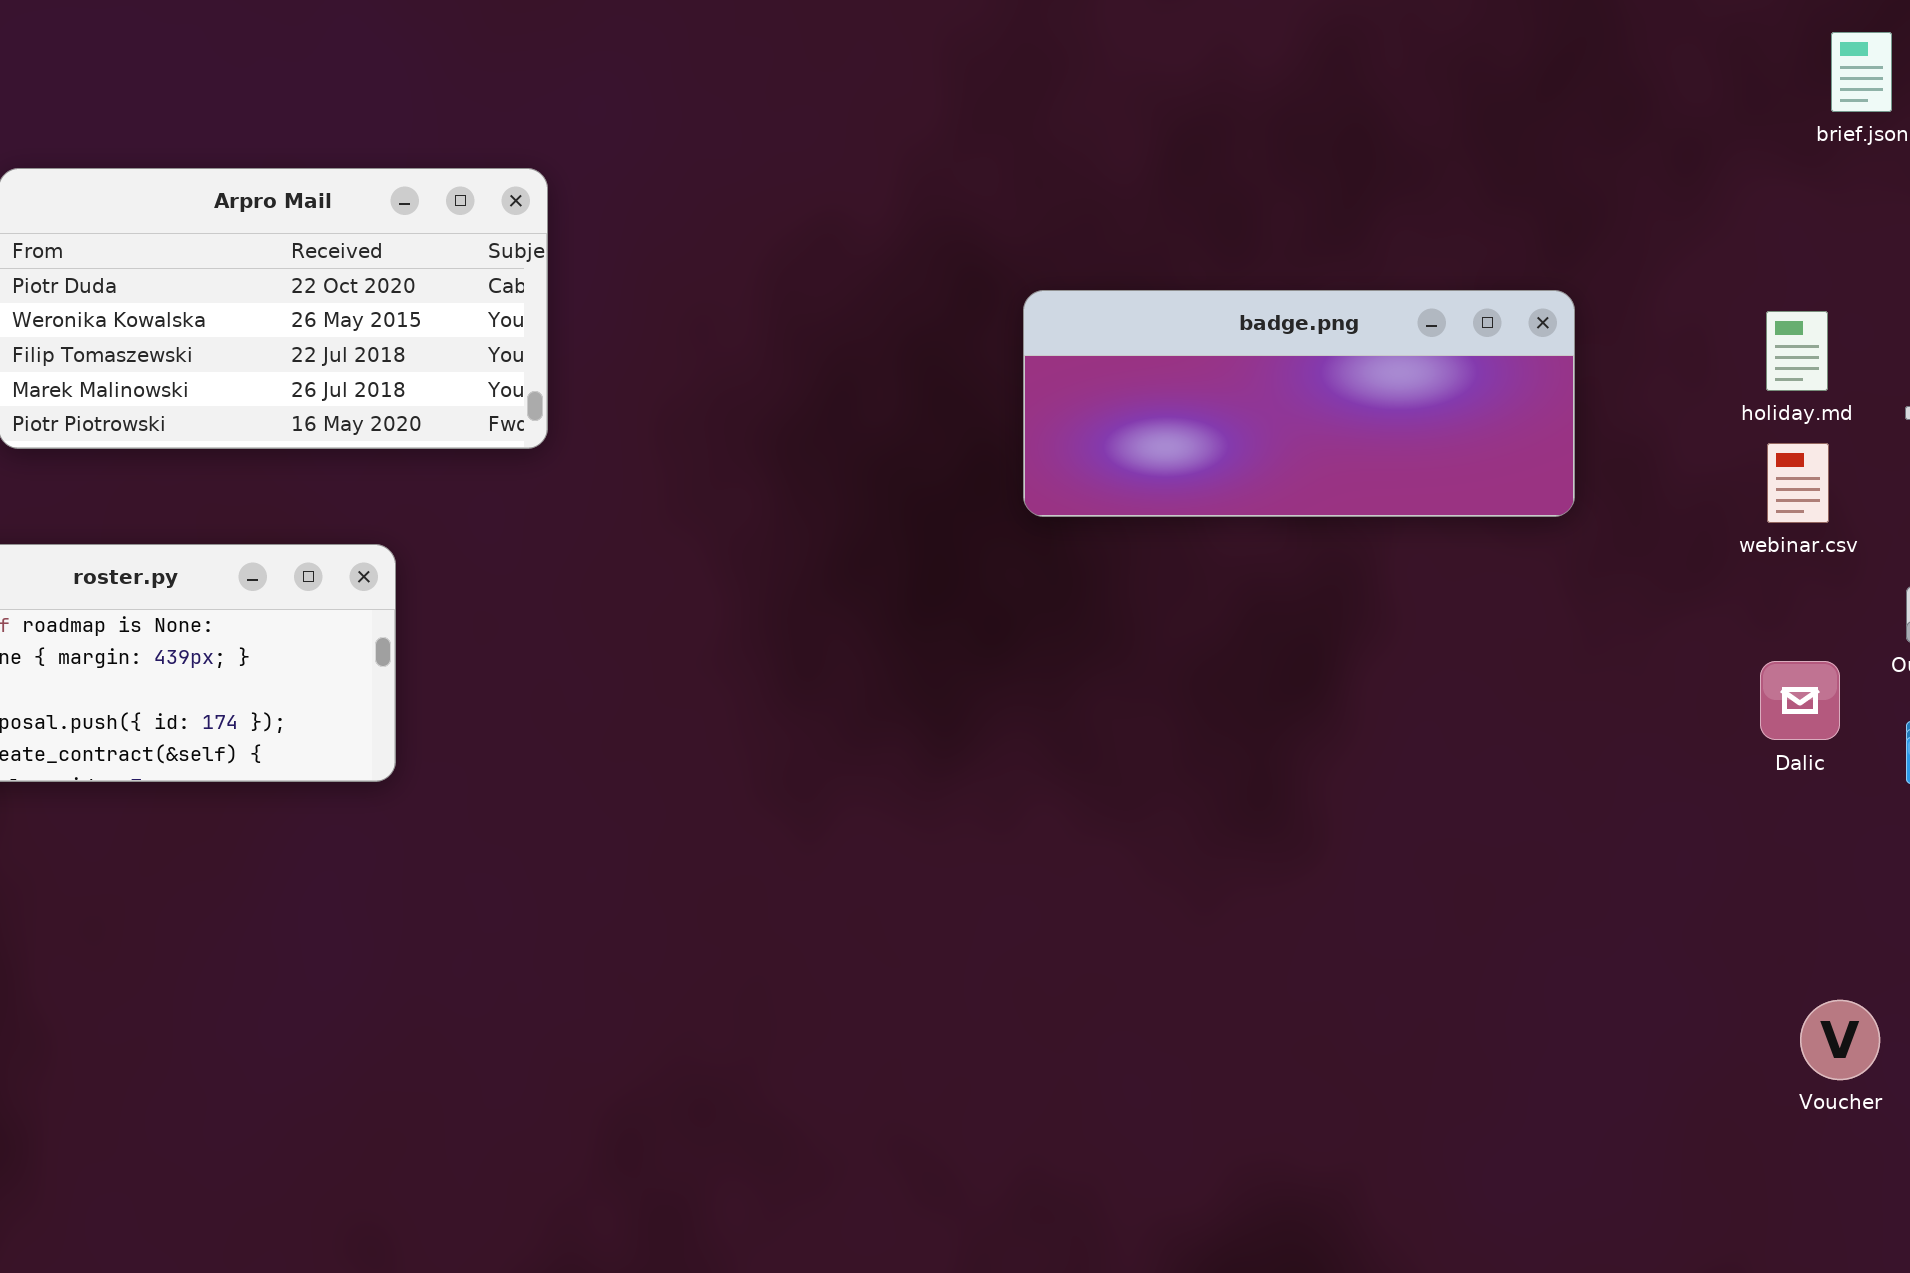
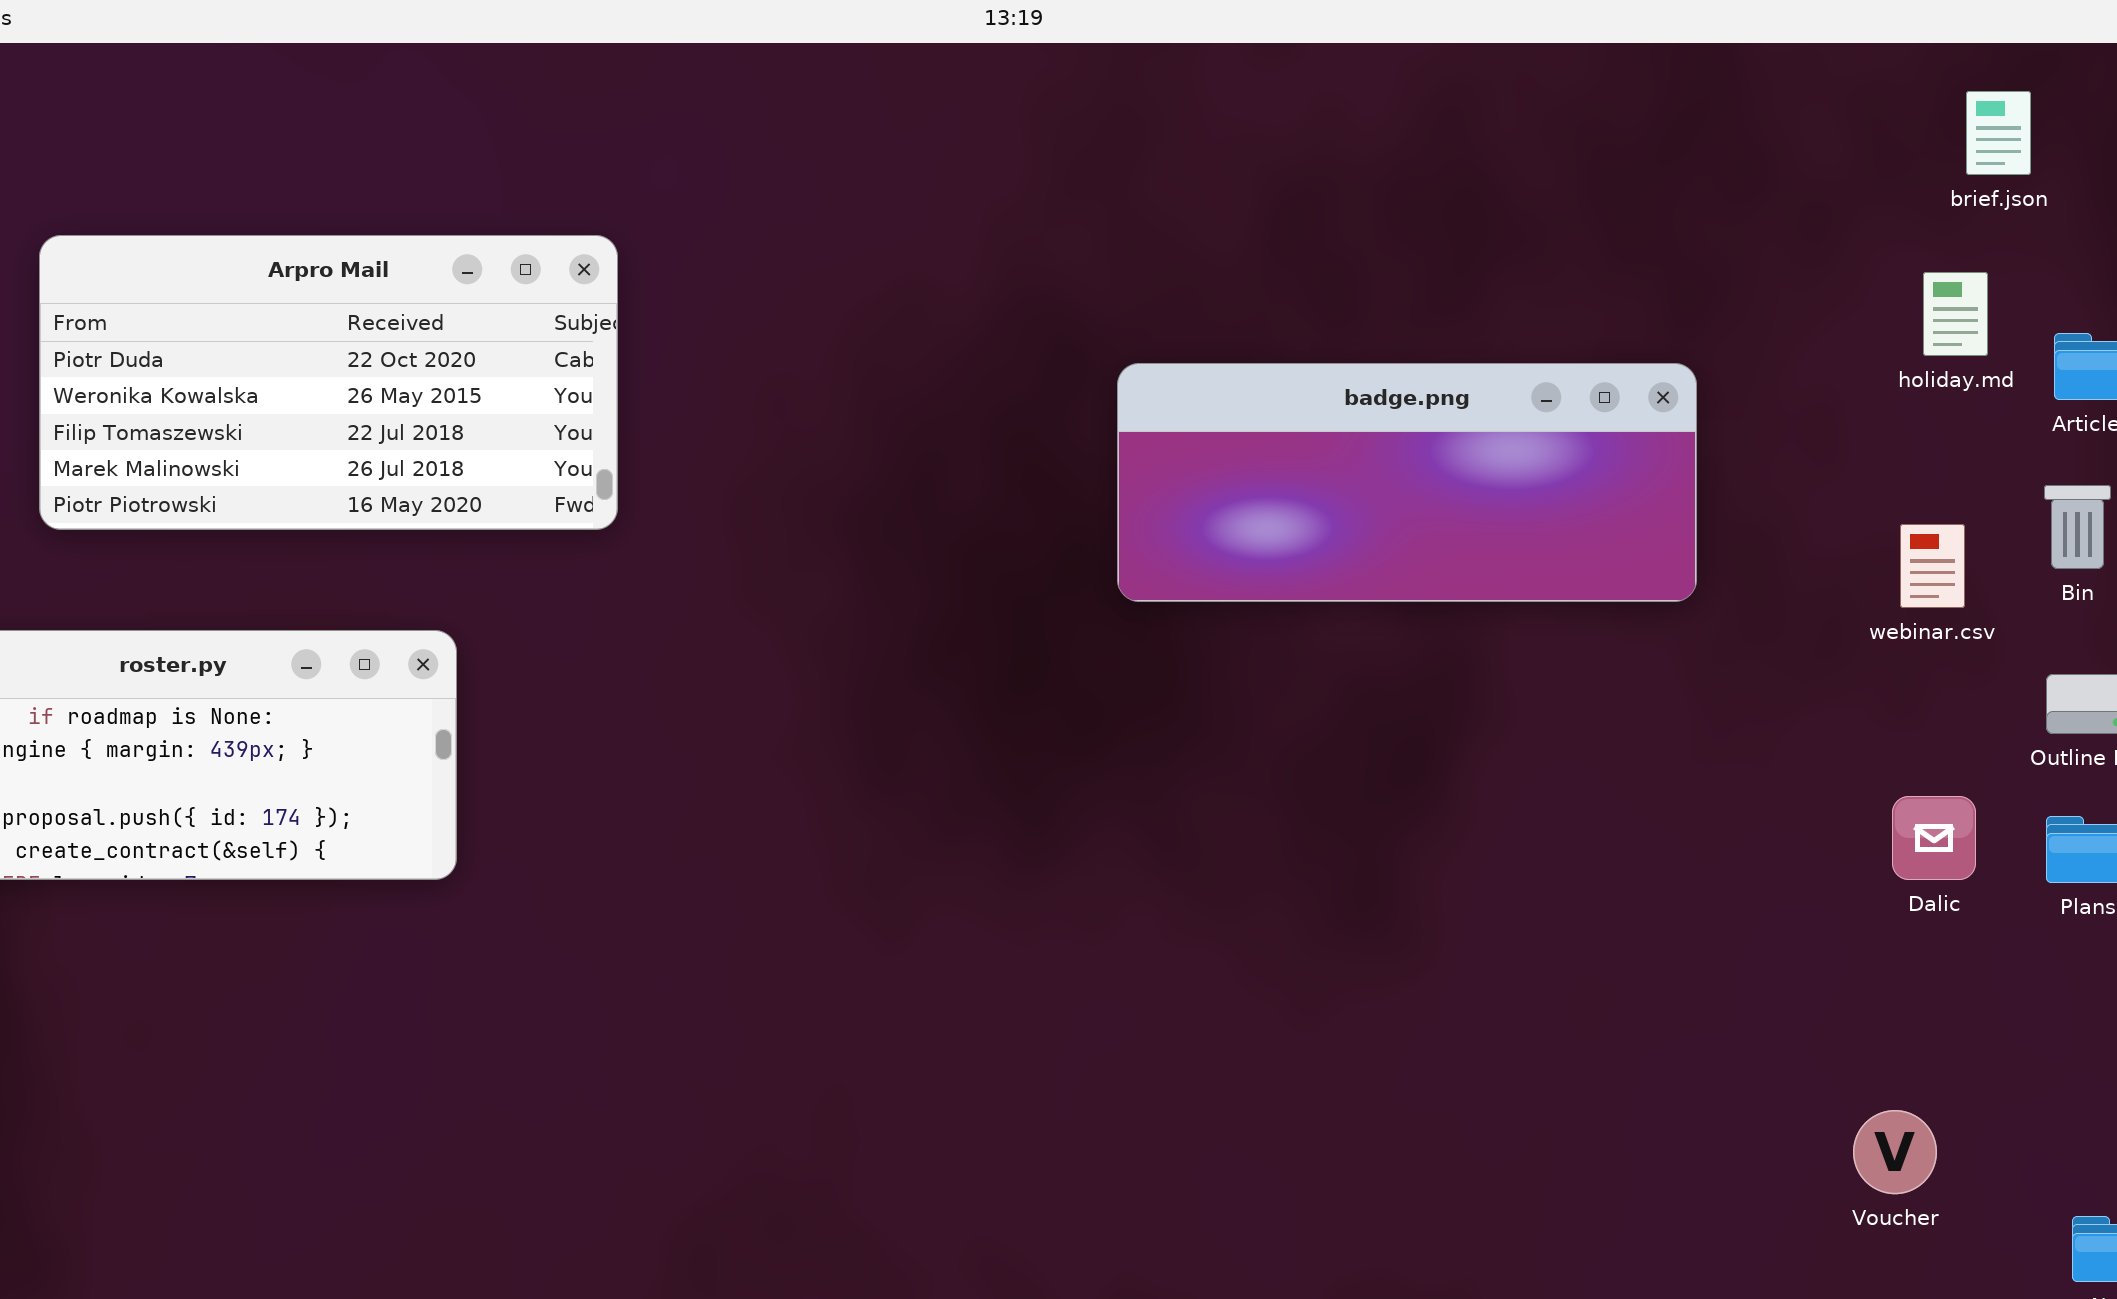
holiday.md: [1766,311,1828,391] -> [1923,272,1988,356], moved
Dalic: [1760,661,1840,740] -> [1892,796,1976,880], moved
Voucher: [1800,1000,1880,1080] -> [1853,1110,1937,1194], moved

